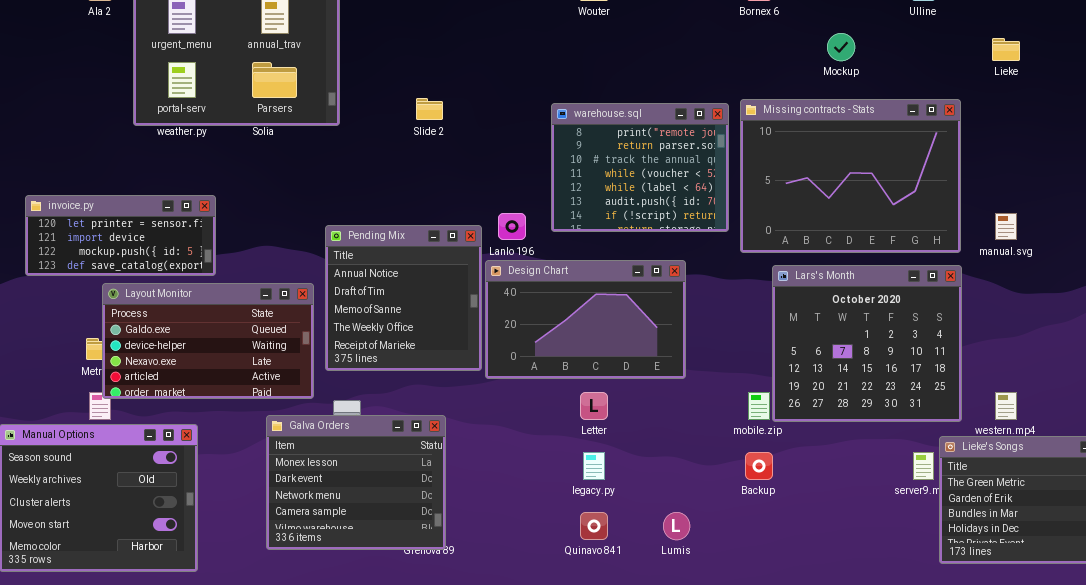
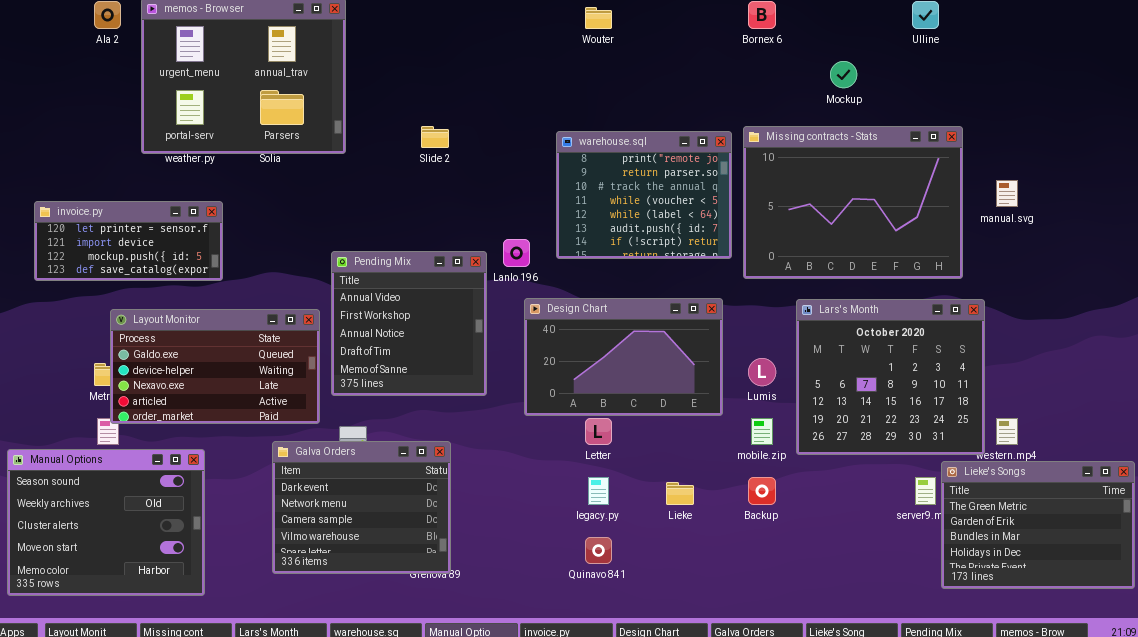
Lieke: [992,38,1020,61] -> [666,482,694,505], moved
invoice.py: [25,195,216,276] -> [34,201,223,281], moved
manual.svg: [995,213,1017,240] -> [996,180,1018,207], moved
Pending Mix: [325,225,482,371] -> [331,251,487,396], scrolled up 2 rows
Design Chart: [485,260,686,379] -> [524,298,723,416], moved
Lars's Month: [772,265,962,422] -> [796,299,985,455], moved
Galva Orders: [266,415,446,550] -> [272,441,451,574], scrolled down 1 row
Lumis: [663,512,690,540] -> [748,358,776,386], moved

